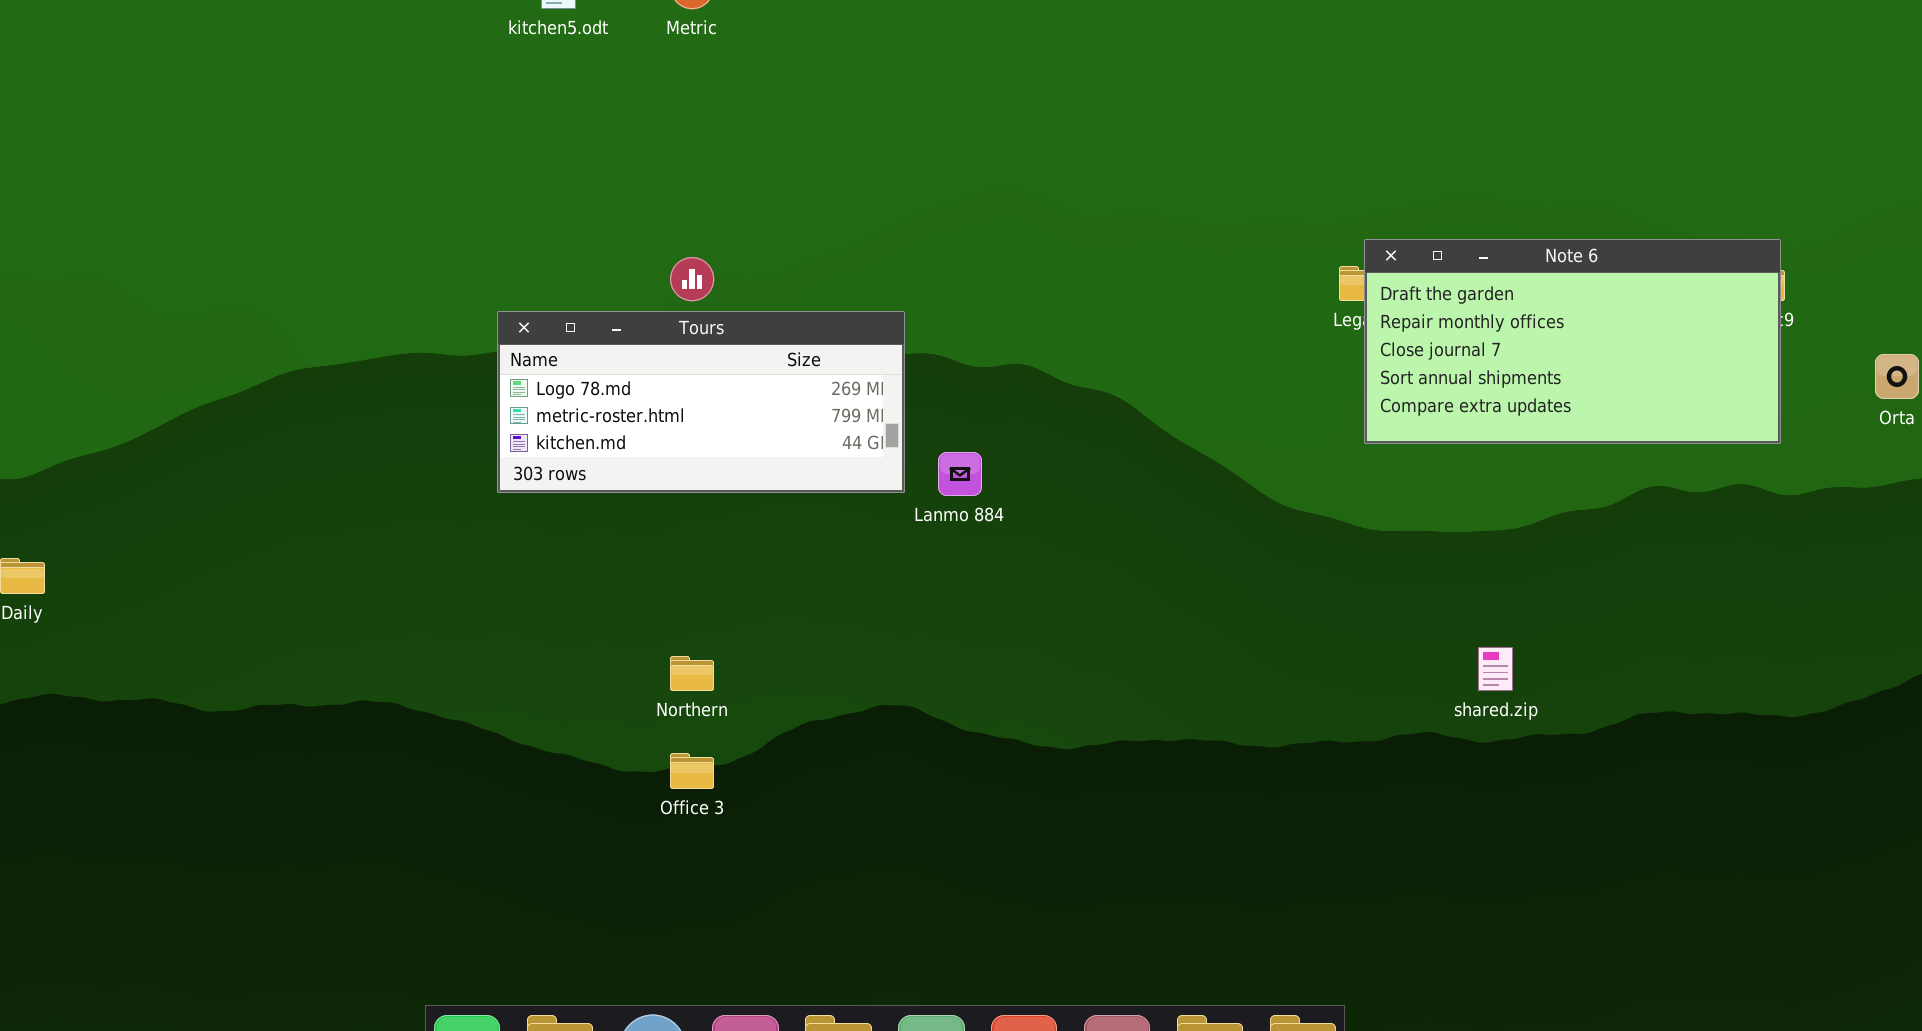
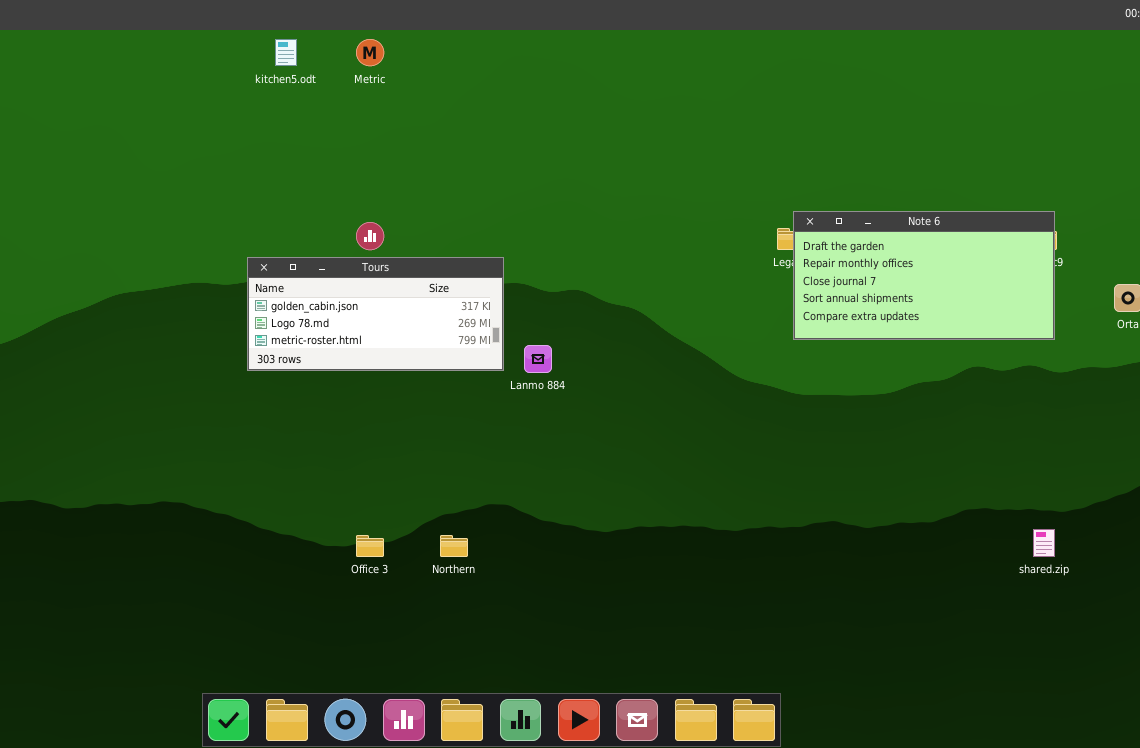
Tours: [497,311,905,493] -> [247,257,504,371], scrolled up 1 row
shared.zip: [1478,647,1513,691] -> [1033,529,1055,557], moved
Northern: [670,656,714,691] -> [440,535,468,557], moved

